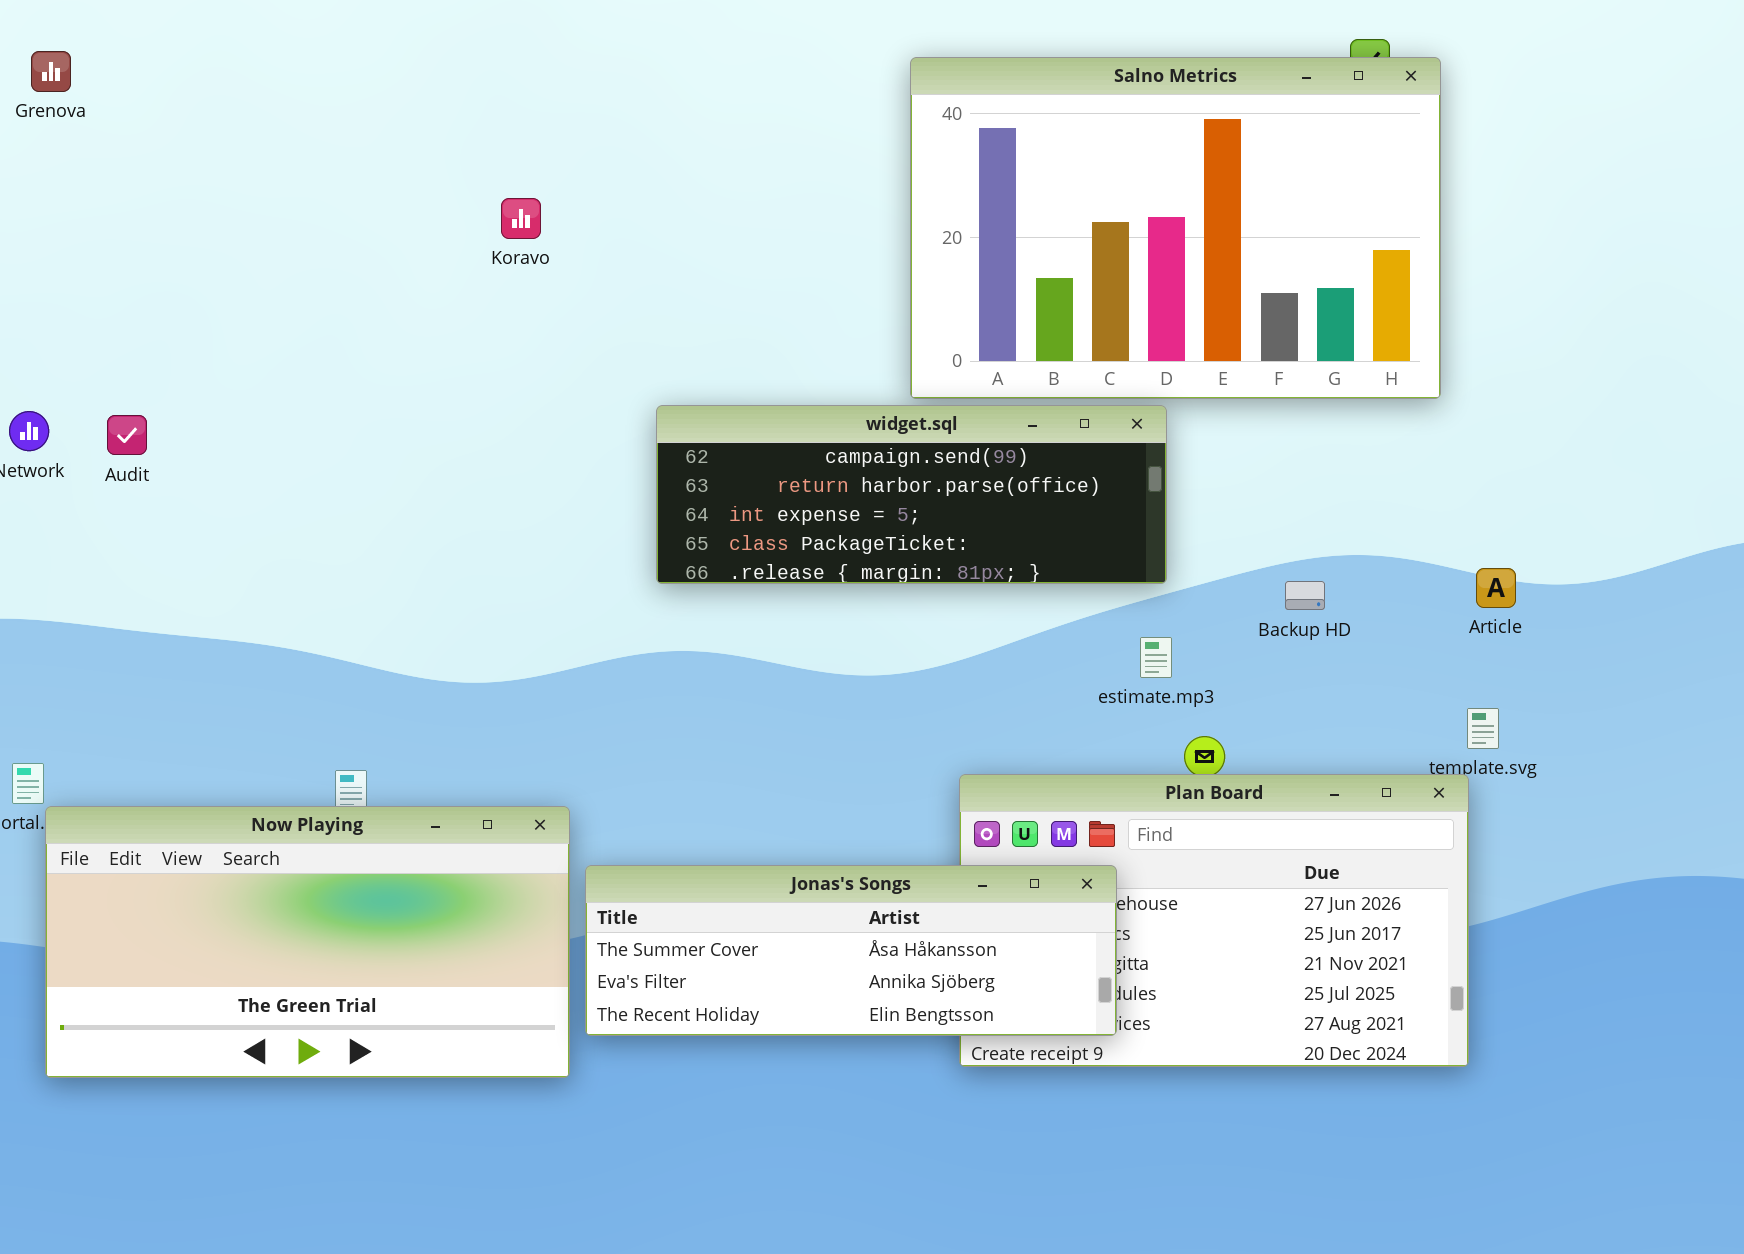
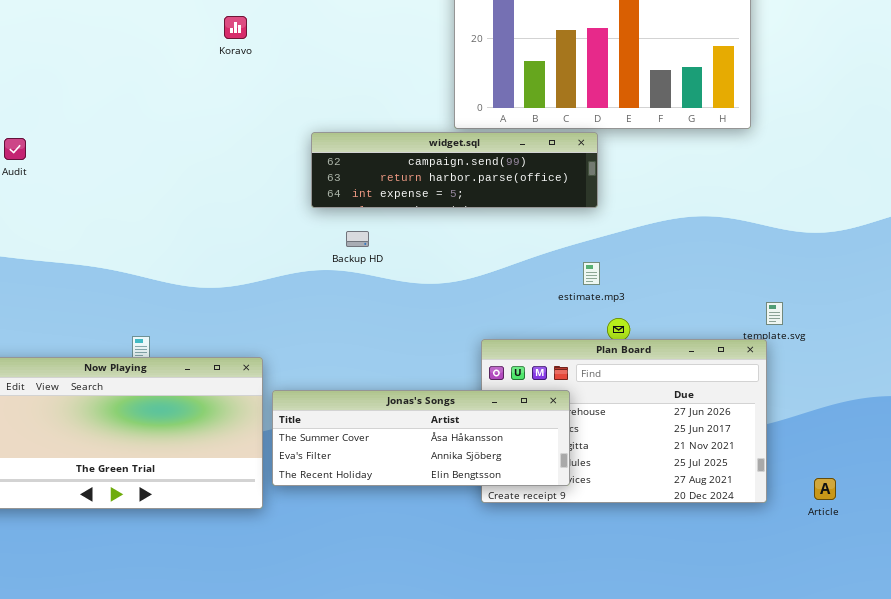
widget.sql: [656,405,1167,584] -> [311,132,598,208], resized
Article: [1476,568,1516,608] -> [814,478,836,500], moved
Backup HD: [1285,581,1325,610] -> [346,231,369,247], moved

